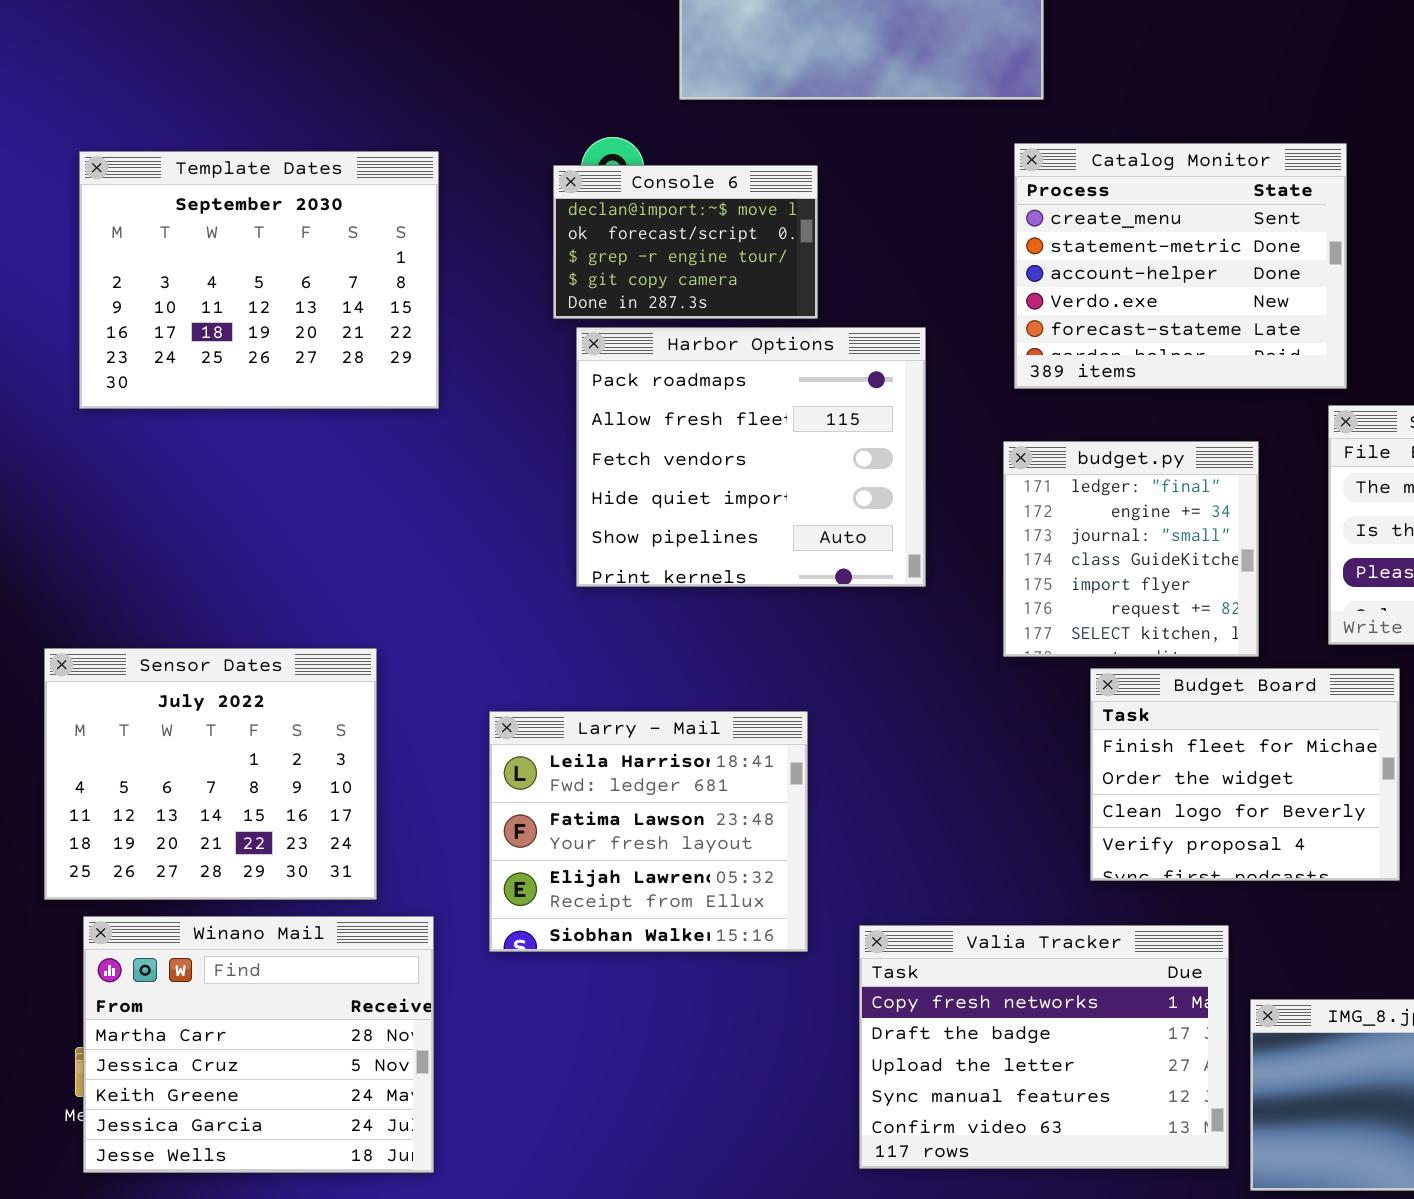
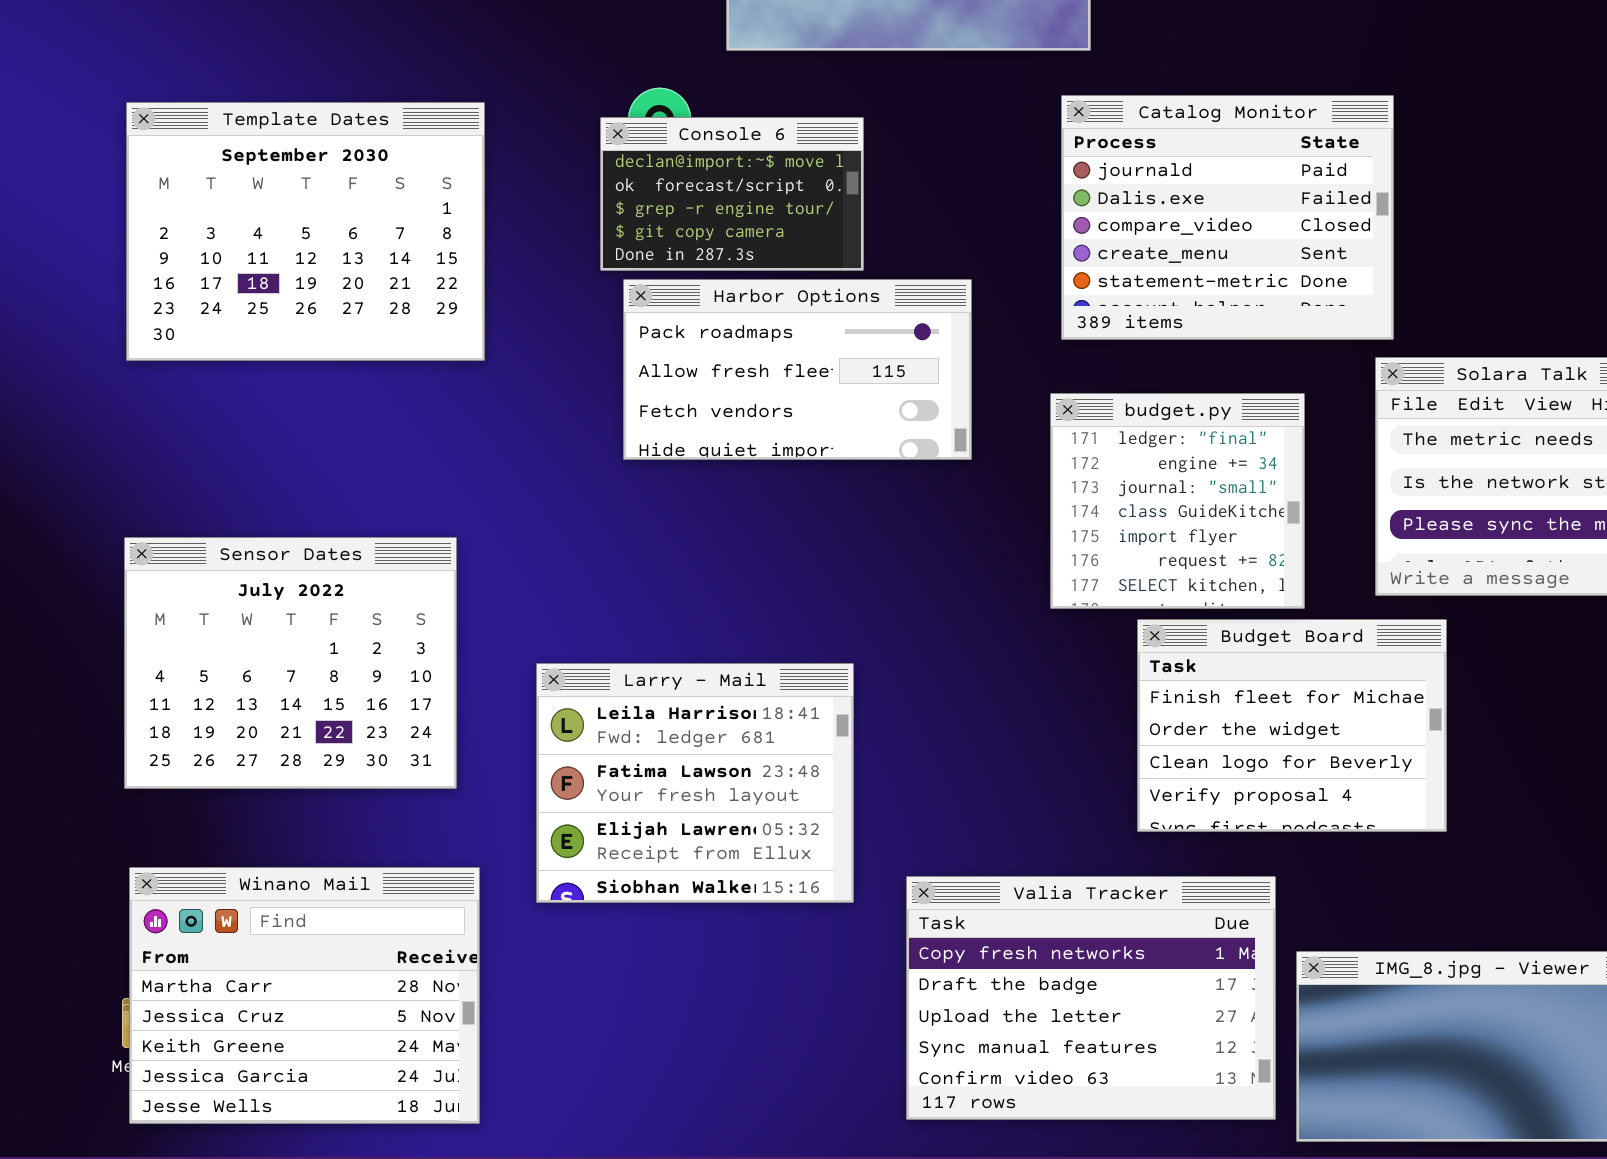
Catalog Monitor: [1014,143,1347,389] -> [1061,95,1394,340], scrolled up 3 rows
Harbor Options: [576,327,926,587] -> [623,279,972,460], resized
Sensor Dates: [44,648,377,900] -> [124,537,457,789], moved

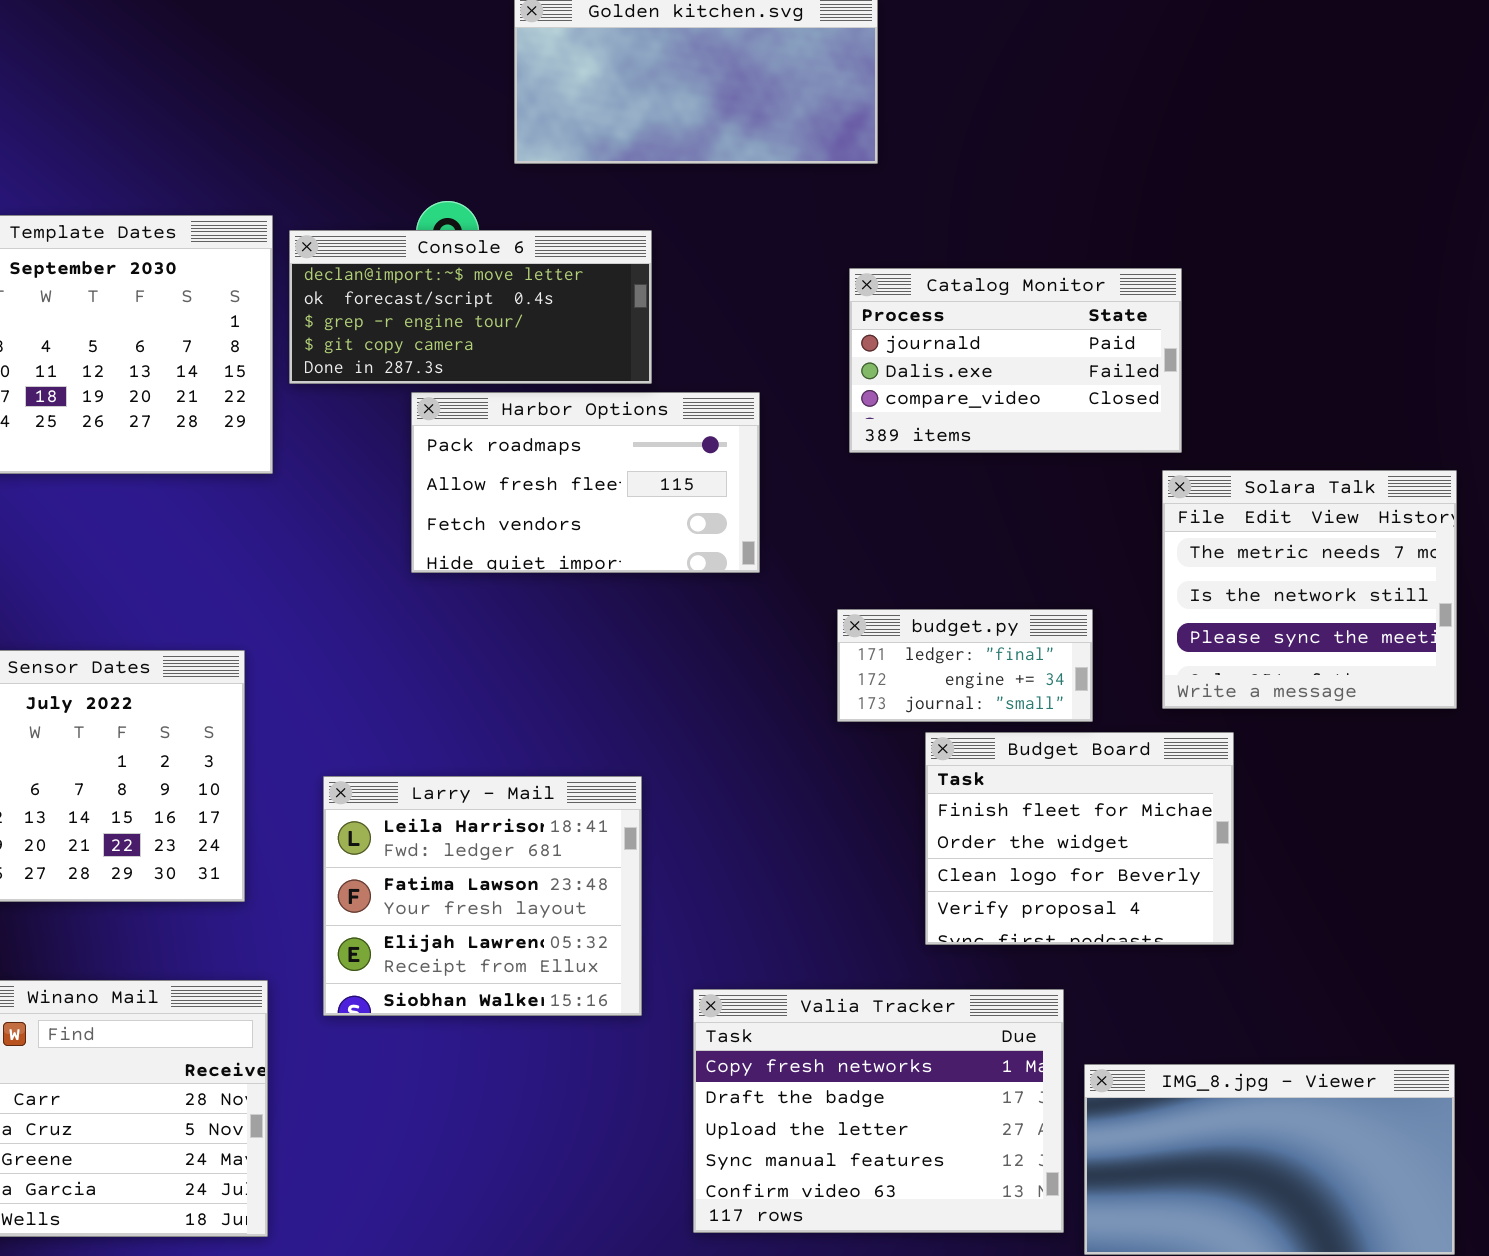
Catalog Monitor: [1061,95,1394,340] -> [849,268,1182,453], resized
Console 6: [600,117,864,271] -> [289,230,652,384], resized
budget.py: [1050,393,1305,609] -> [837,609,1093,722], resized

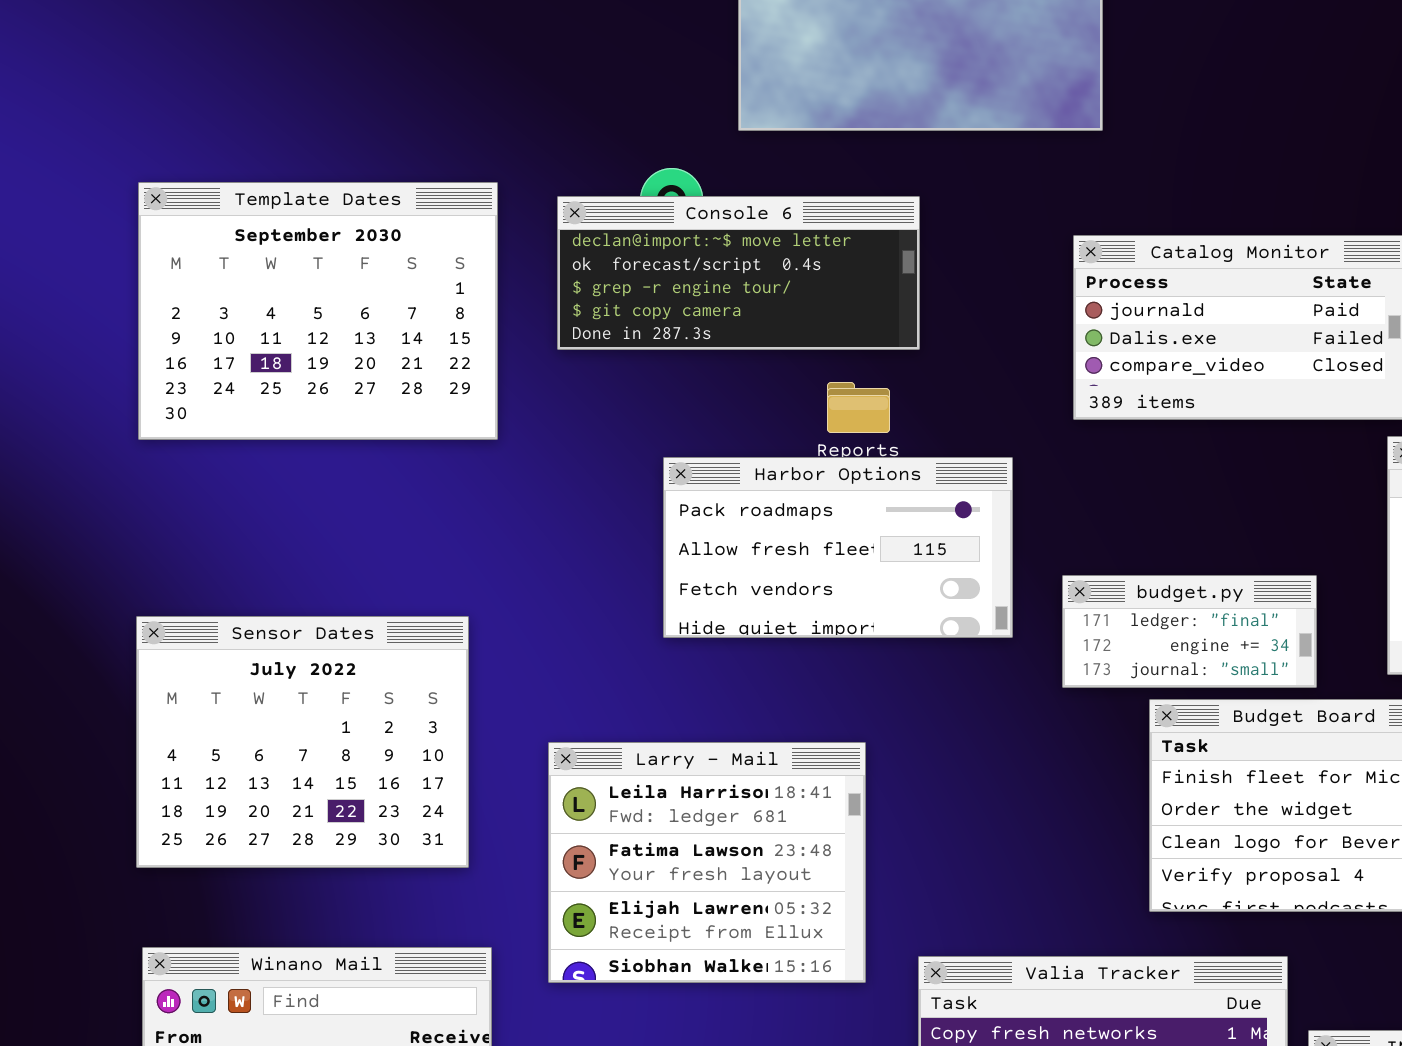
Console 6: [289,230,652,384] -> [557,196,920,350], moved
Harbor Options: [411,392,760,573] -> [663,457,1013,638], moved

